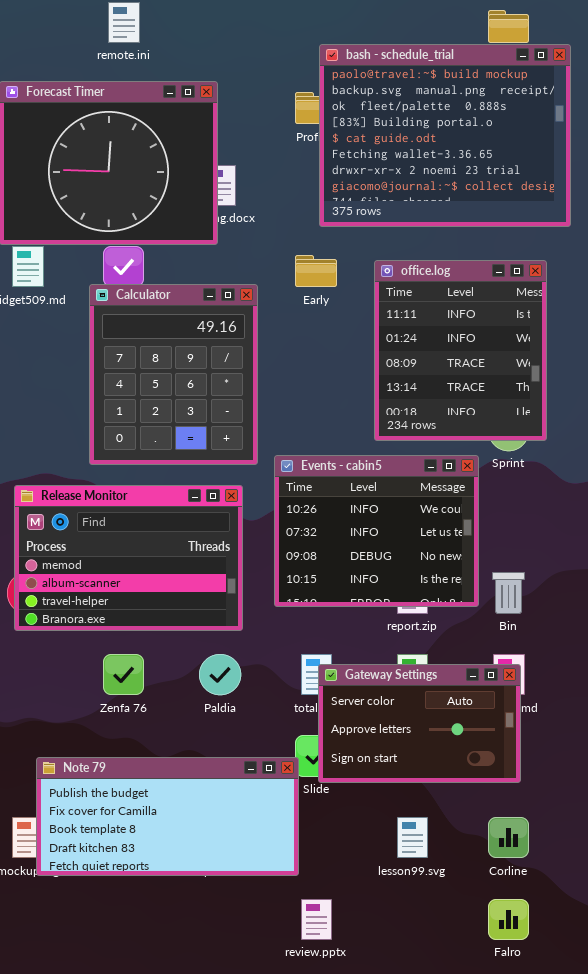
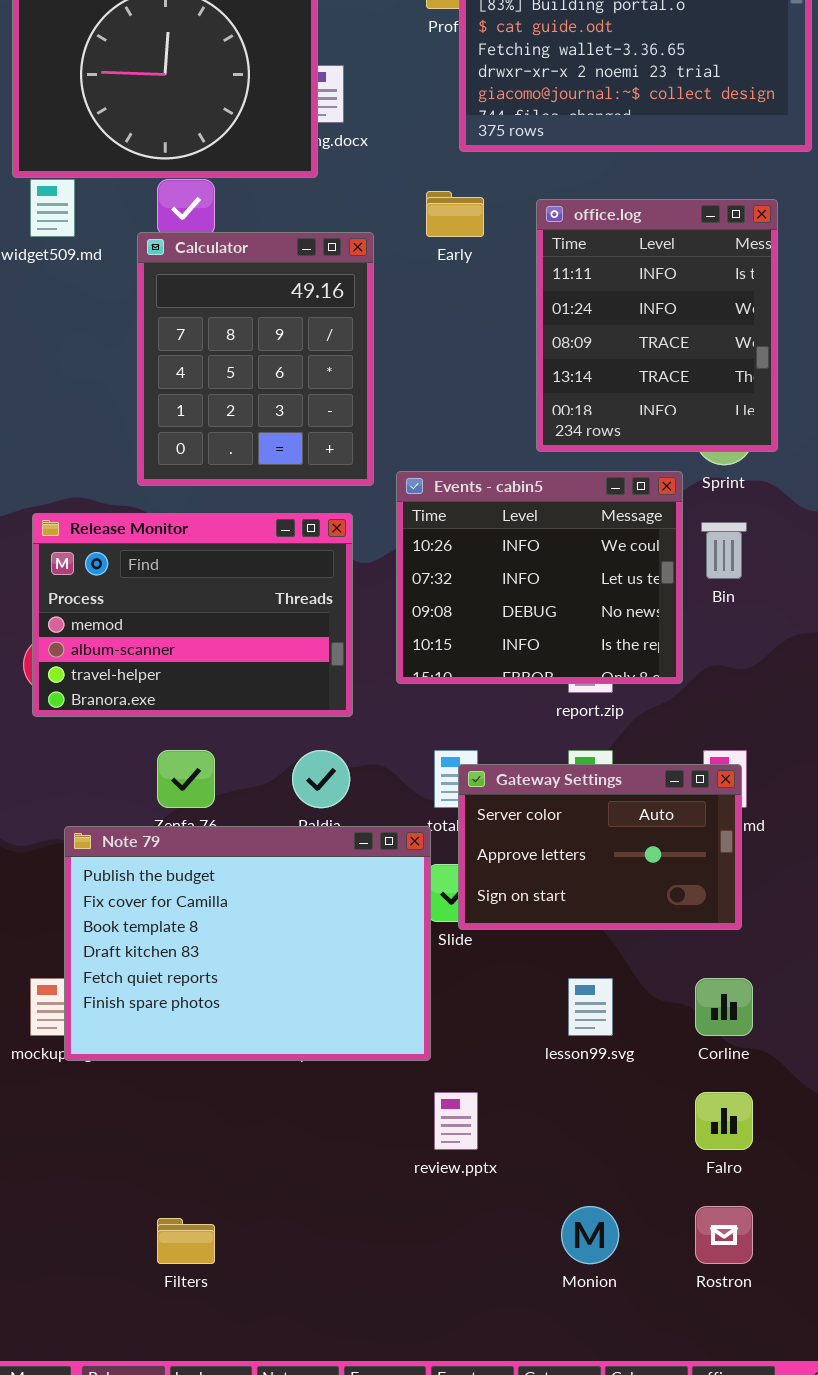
Bin: [492,572,525,614] -> [701,522,747,579], moved
Note 79: [36,757,299,876] -> [64,826,431,1061], resized

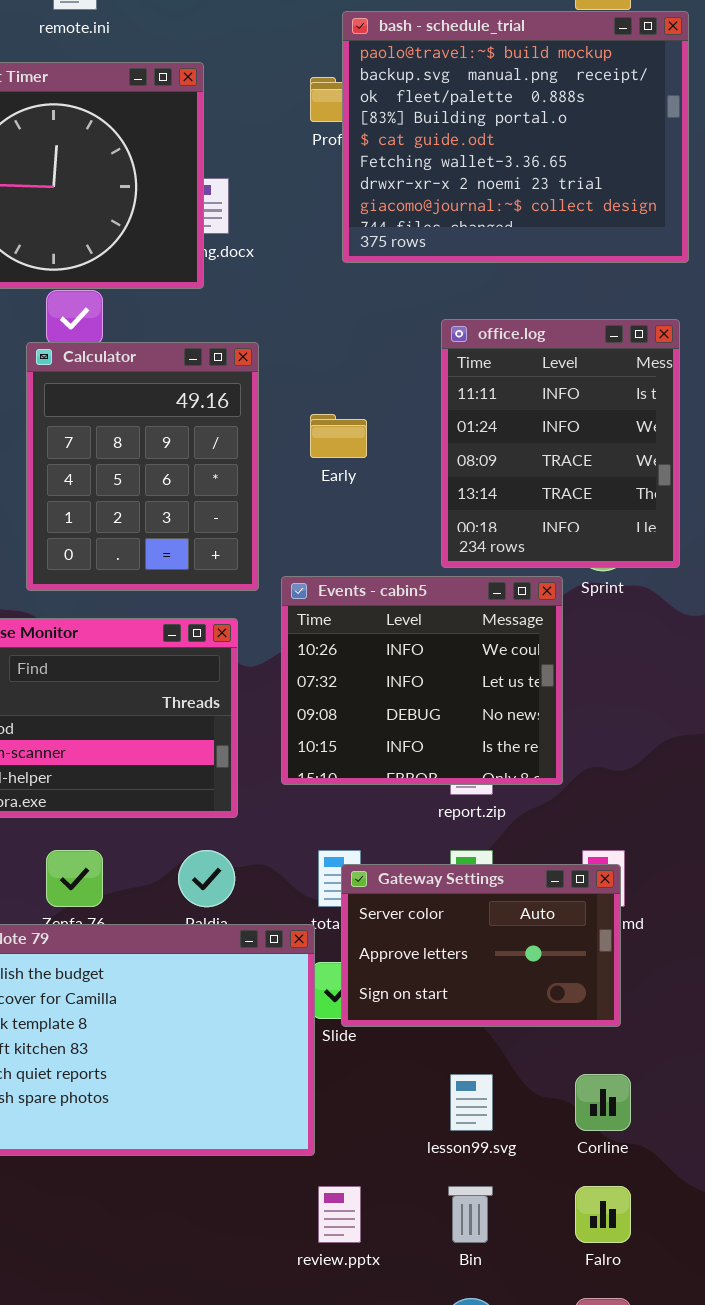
Early: [426,191,484,237] -> [310,414,367,458], moved
office.log: [536,199,778,452] -> [441,319,680,568], moved
Bin: [701,522,747,579] -> [448,1186,493,1243], moved

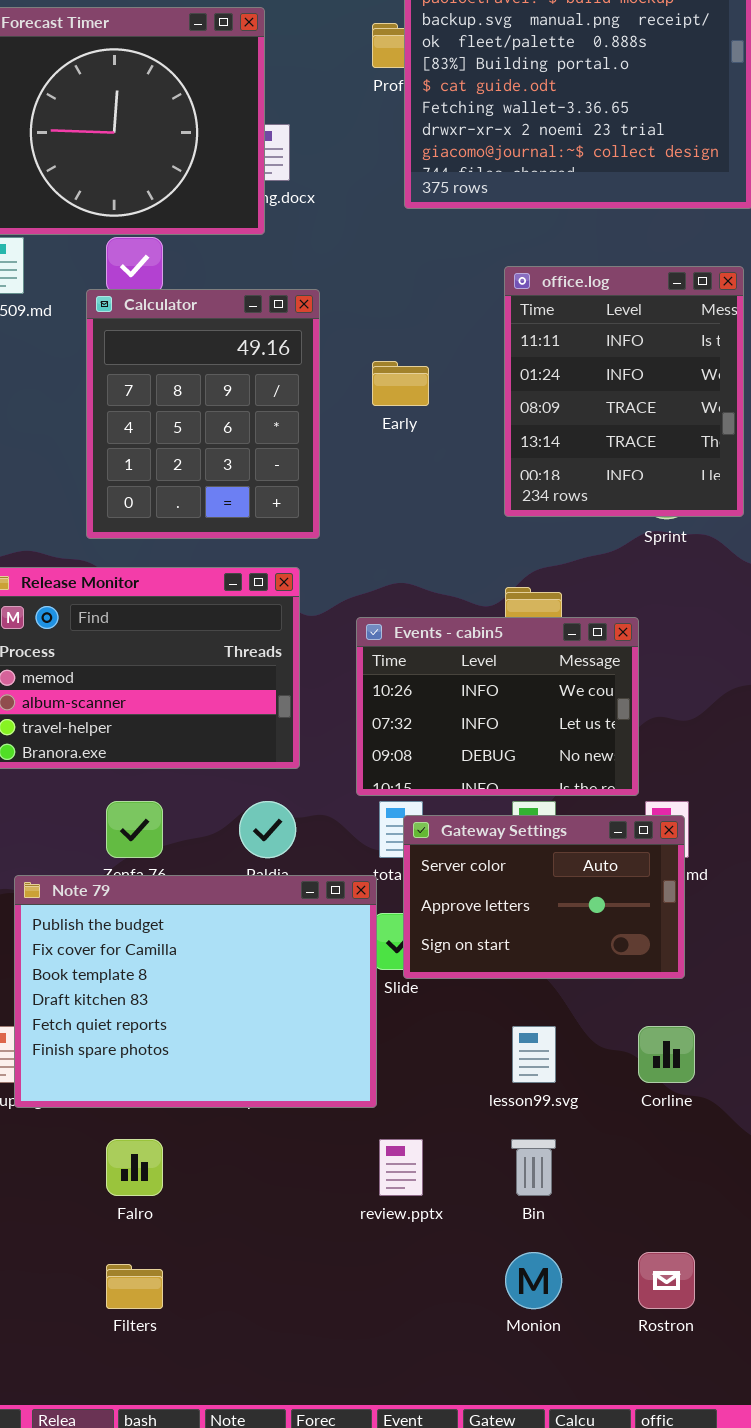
Events - cabin5: [281,576,563,785] -> [356,617,639,796], moved, resized
Falro: [575,1186,631,1243] -> [106,1139,163,1196], moved

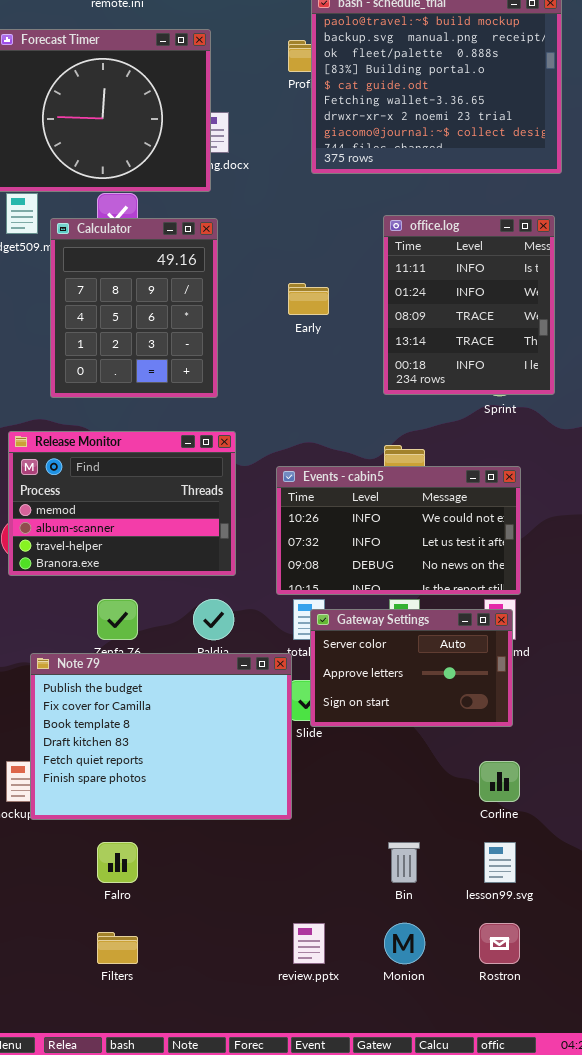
Calculator: [86,289,320,539] -> [50,218,218,398], moved
Events - cabin5: [356,617,639,796] -> [276,466,521,595], resized
lesson99.svg: [512,1026,556,1083] -> [484,842,516,883], moved
review.pptx: [379,1139,423,1196] -> [293,923,325,964], moved

